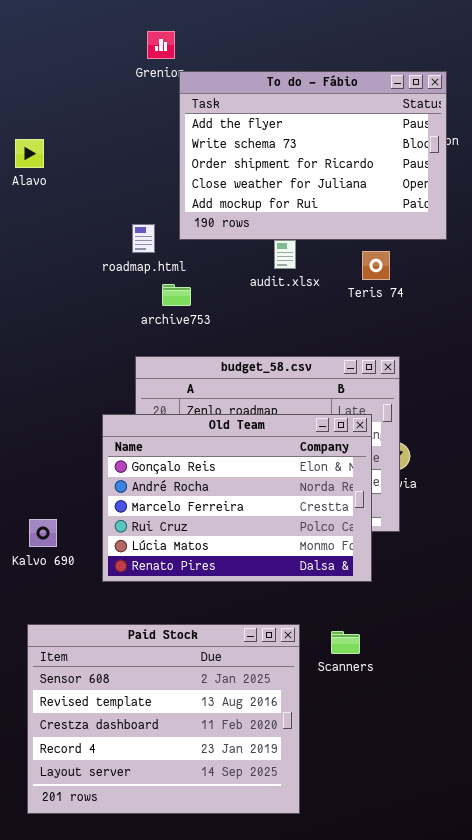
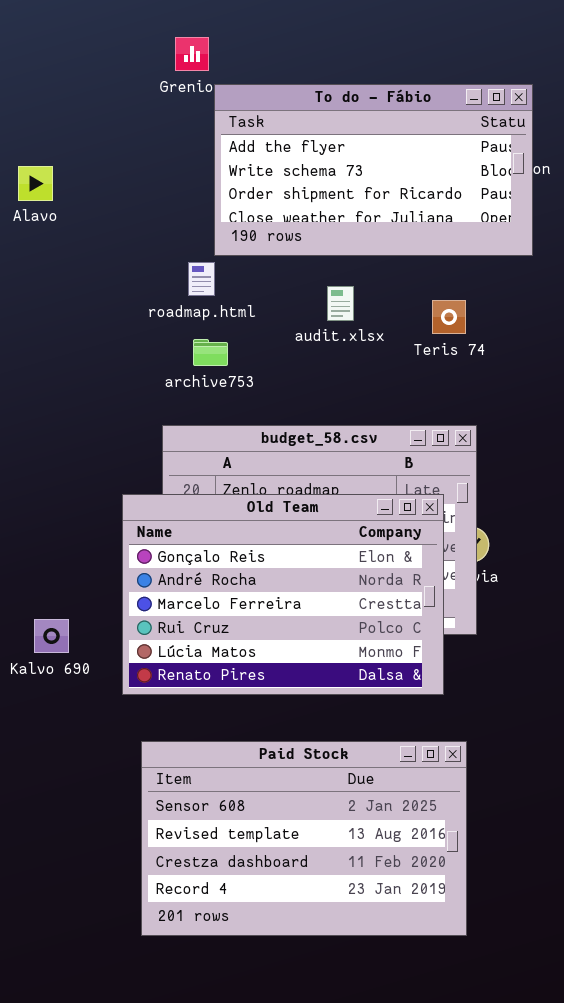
To do - Fábio: [179,71,447,240] -> [214,84,533,256], resized
roadmap.html: [132,224,155,253] -> [188,262,215,296], moved
Paid Stock: [27,624,300,814] -> [141,741,467,936], moved, resized

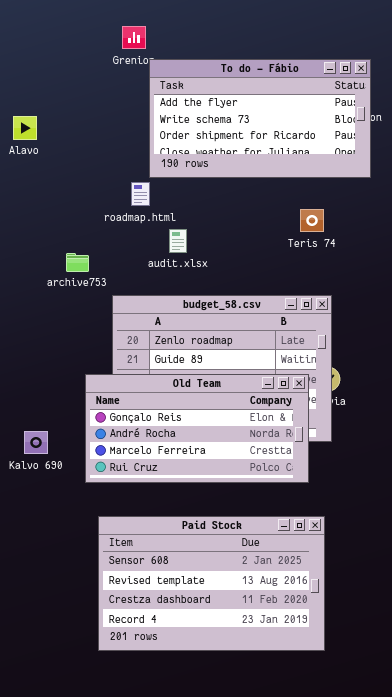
audit.xlsx: [327,286,354,321] -> [169,229,187,253], moved
archive753: [193,339,228,366] -> [66,253,89,272], moved
Old Team: [122,494,444,695] -> [85,374,309,483], resized

